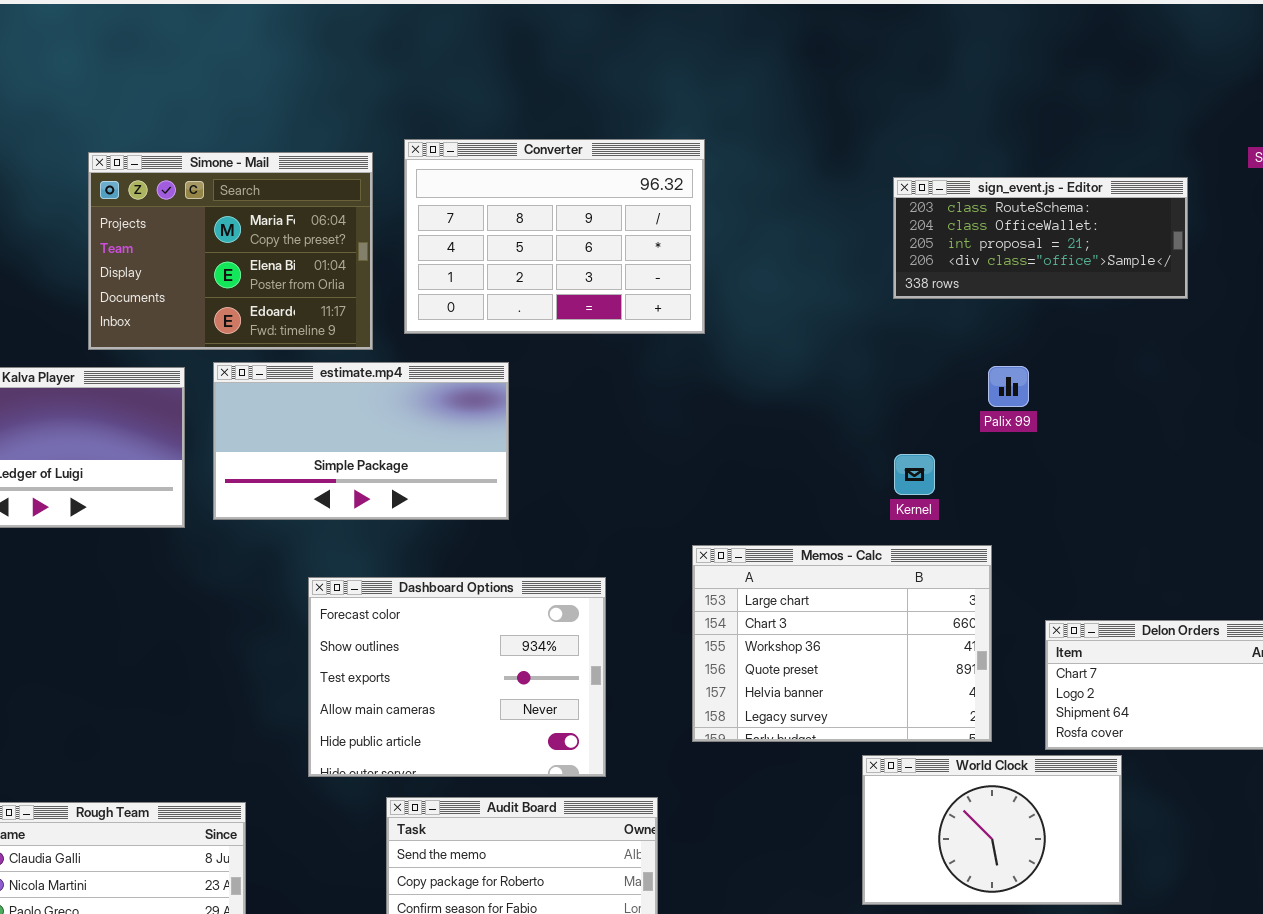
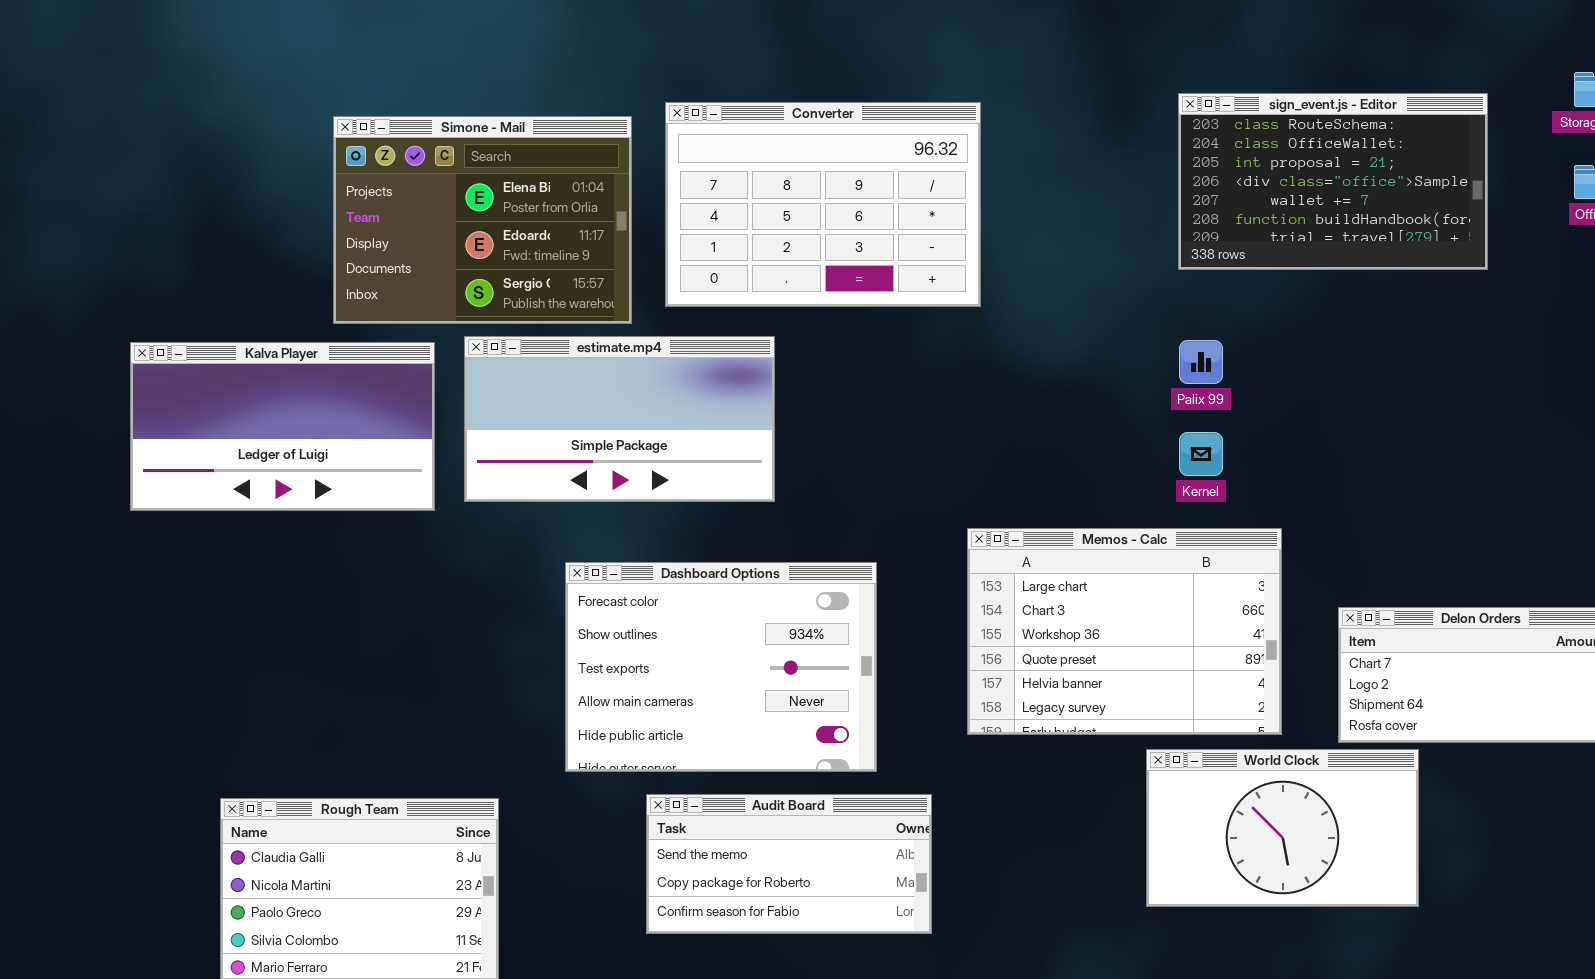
Simone - Mail: [88,152,373,350] -> [333,116,632,324], scrolled down 1 row
sign_event.js - Editor: [893,177,1188,299] -> [1178,93,1488,270], resized
Palix 99: [988,366,1029,407] -> [1179,340,1223,384], moved

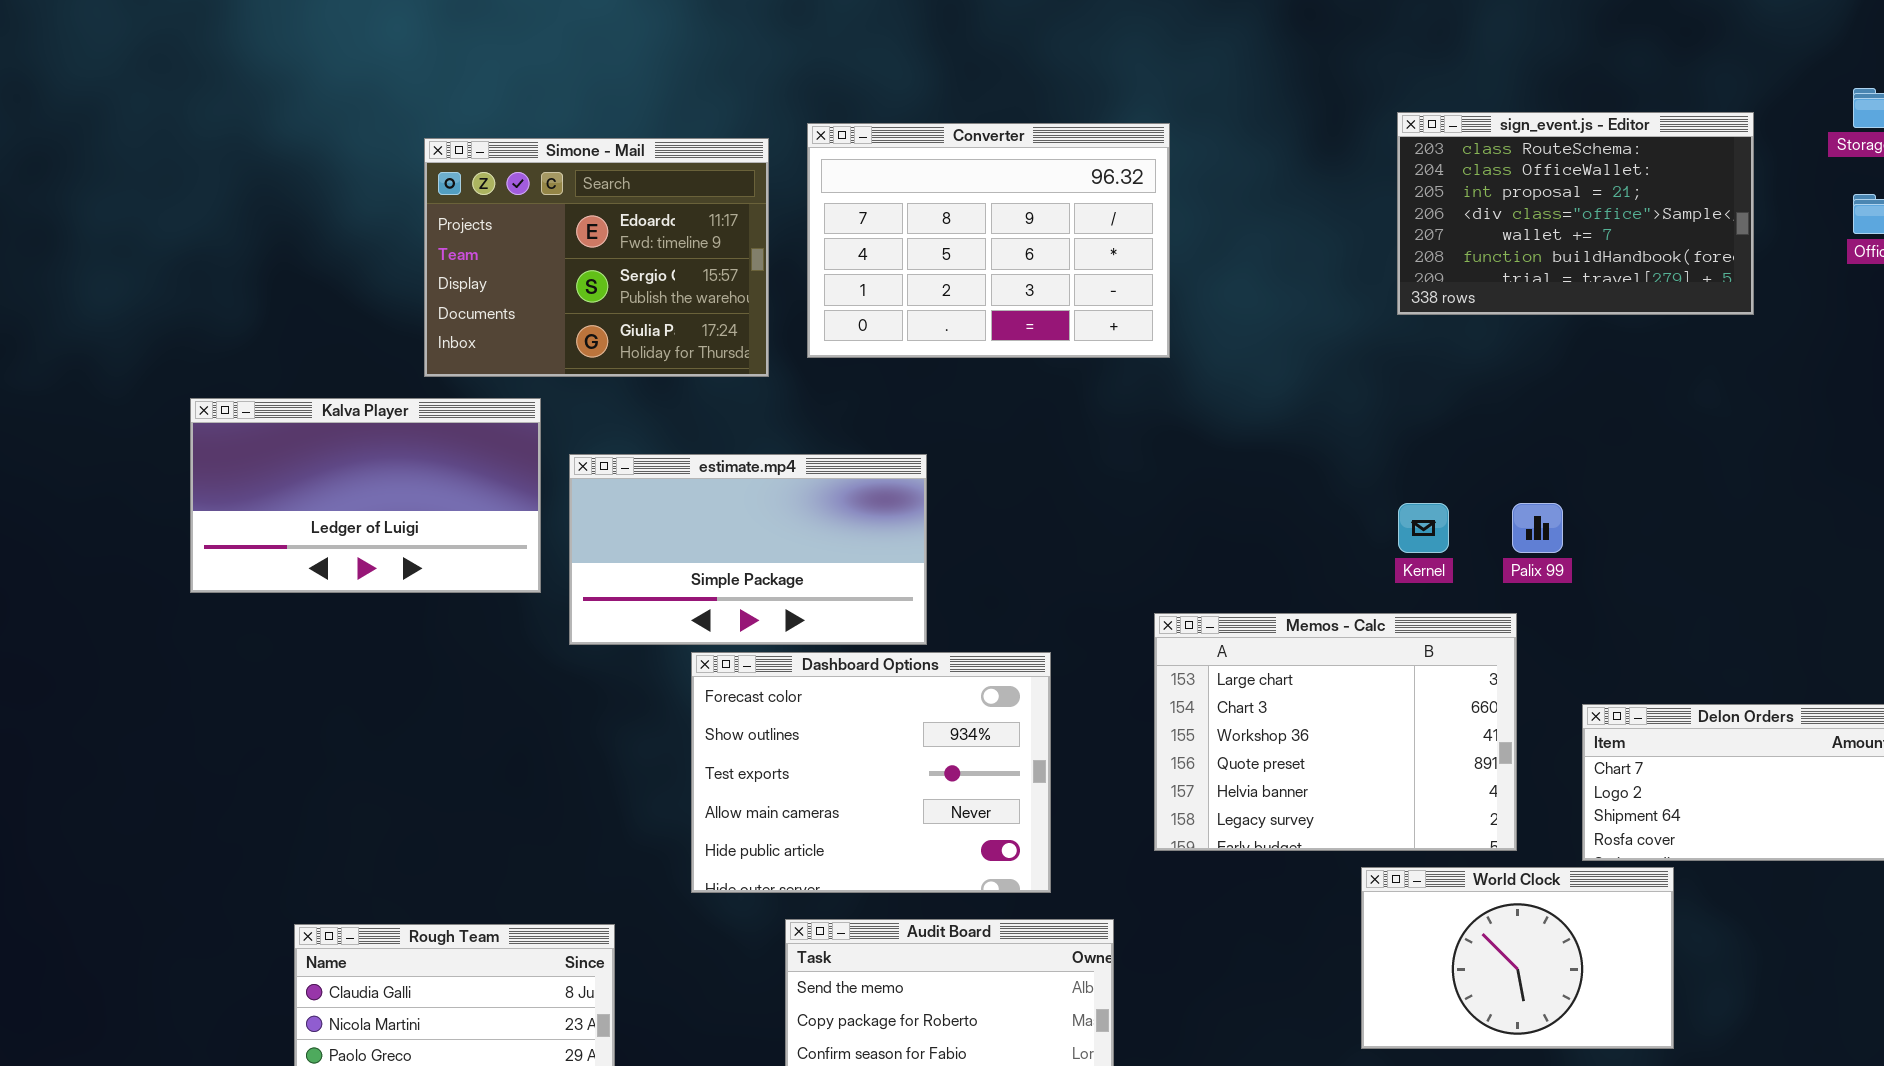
Simone - Mail: [333,116,632,324] -> [424,138,769,377], scrolled down 1 row
estimate.mp4: [464,336,775,502] -> [569,454,927,645], moved
Palix 99: [1179,340,1223,384] -> [1512,503,1563,553], moved

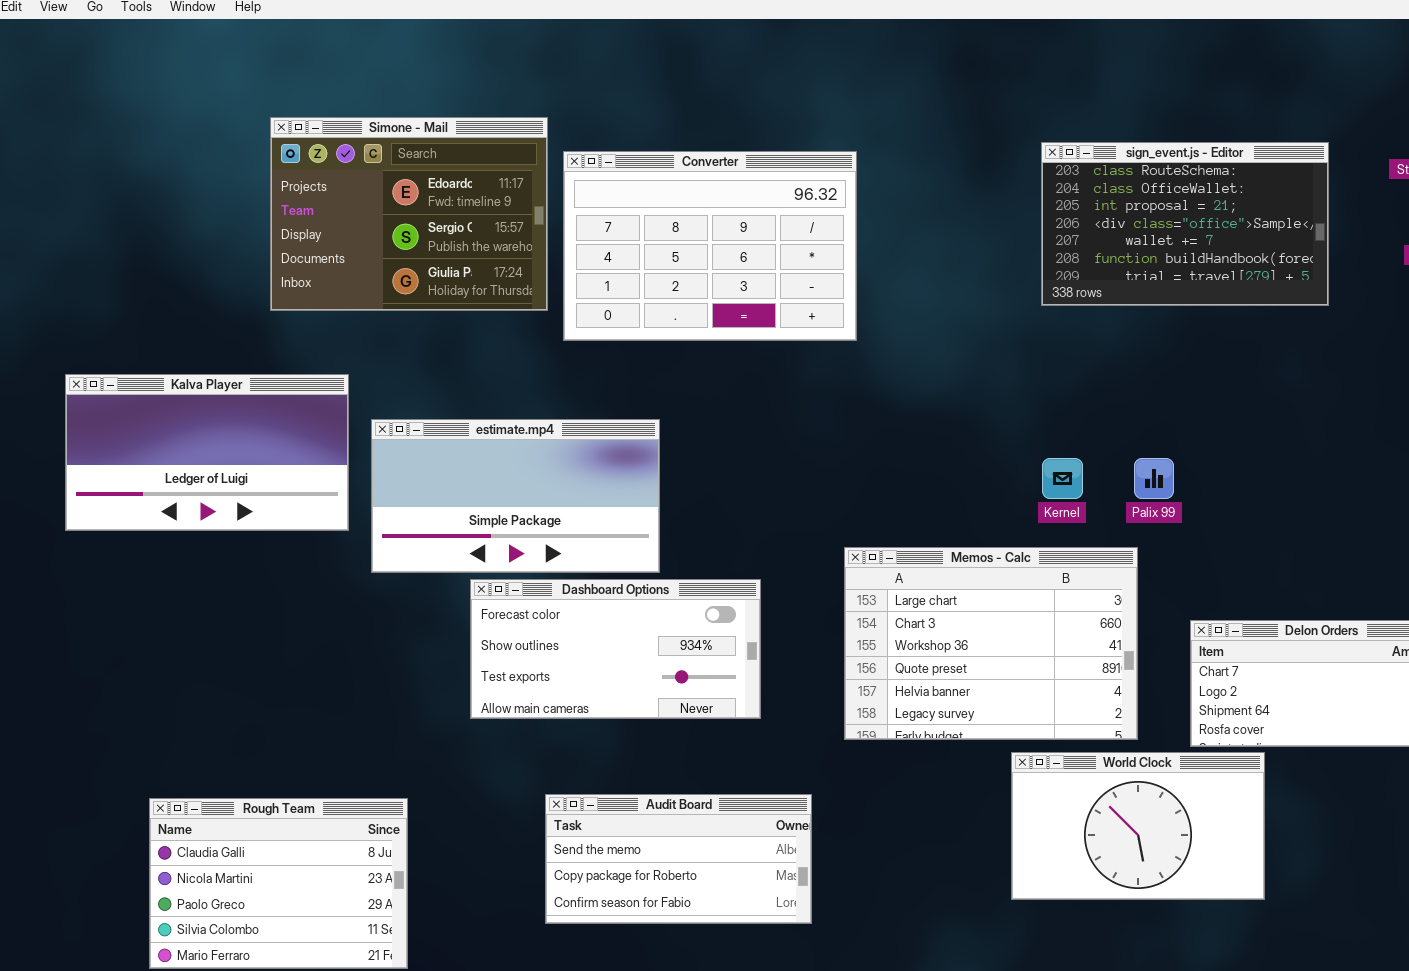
Simone - Mail: [424,138,769,377] -> [270,117,548,311], moved
Dashboard Options: [691,652,1051,893] -> [470,579,761,719], resized

